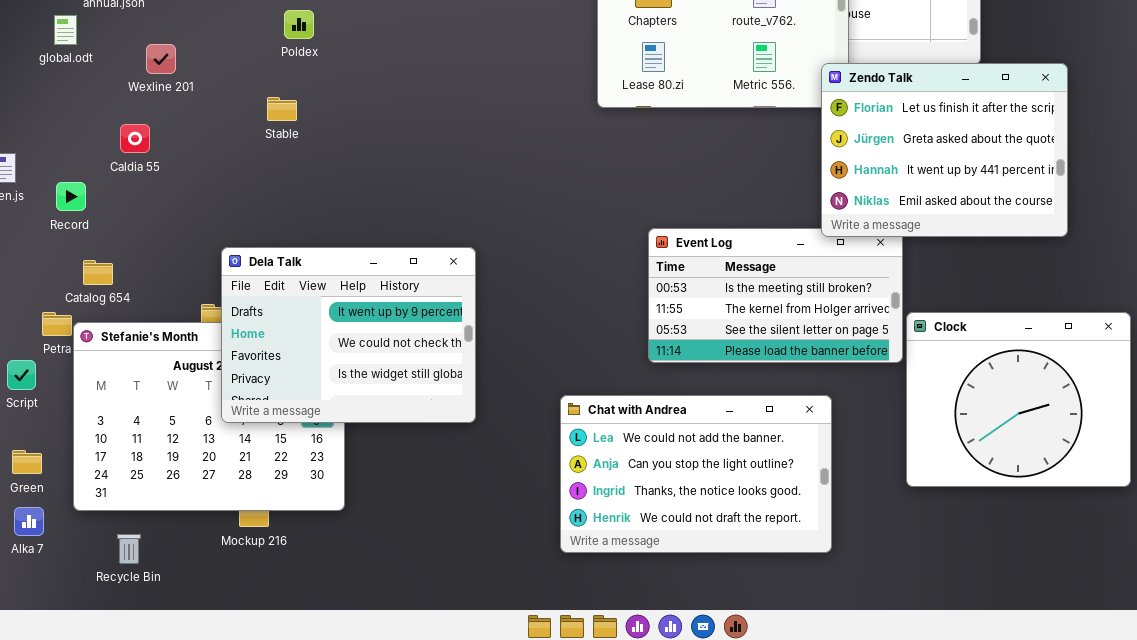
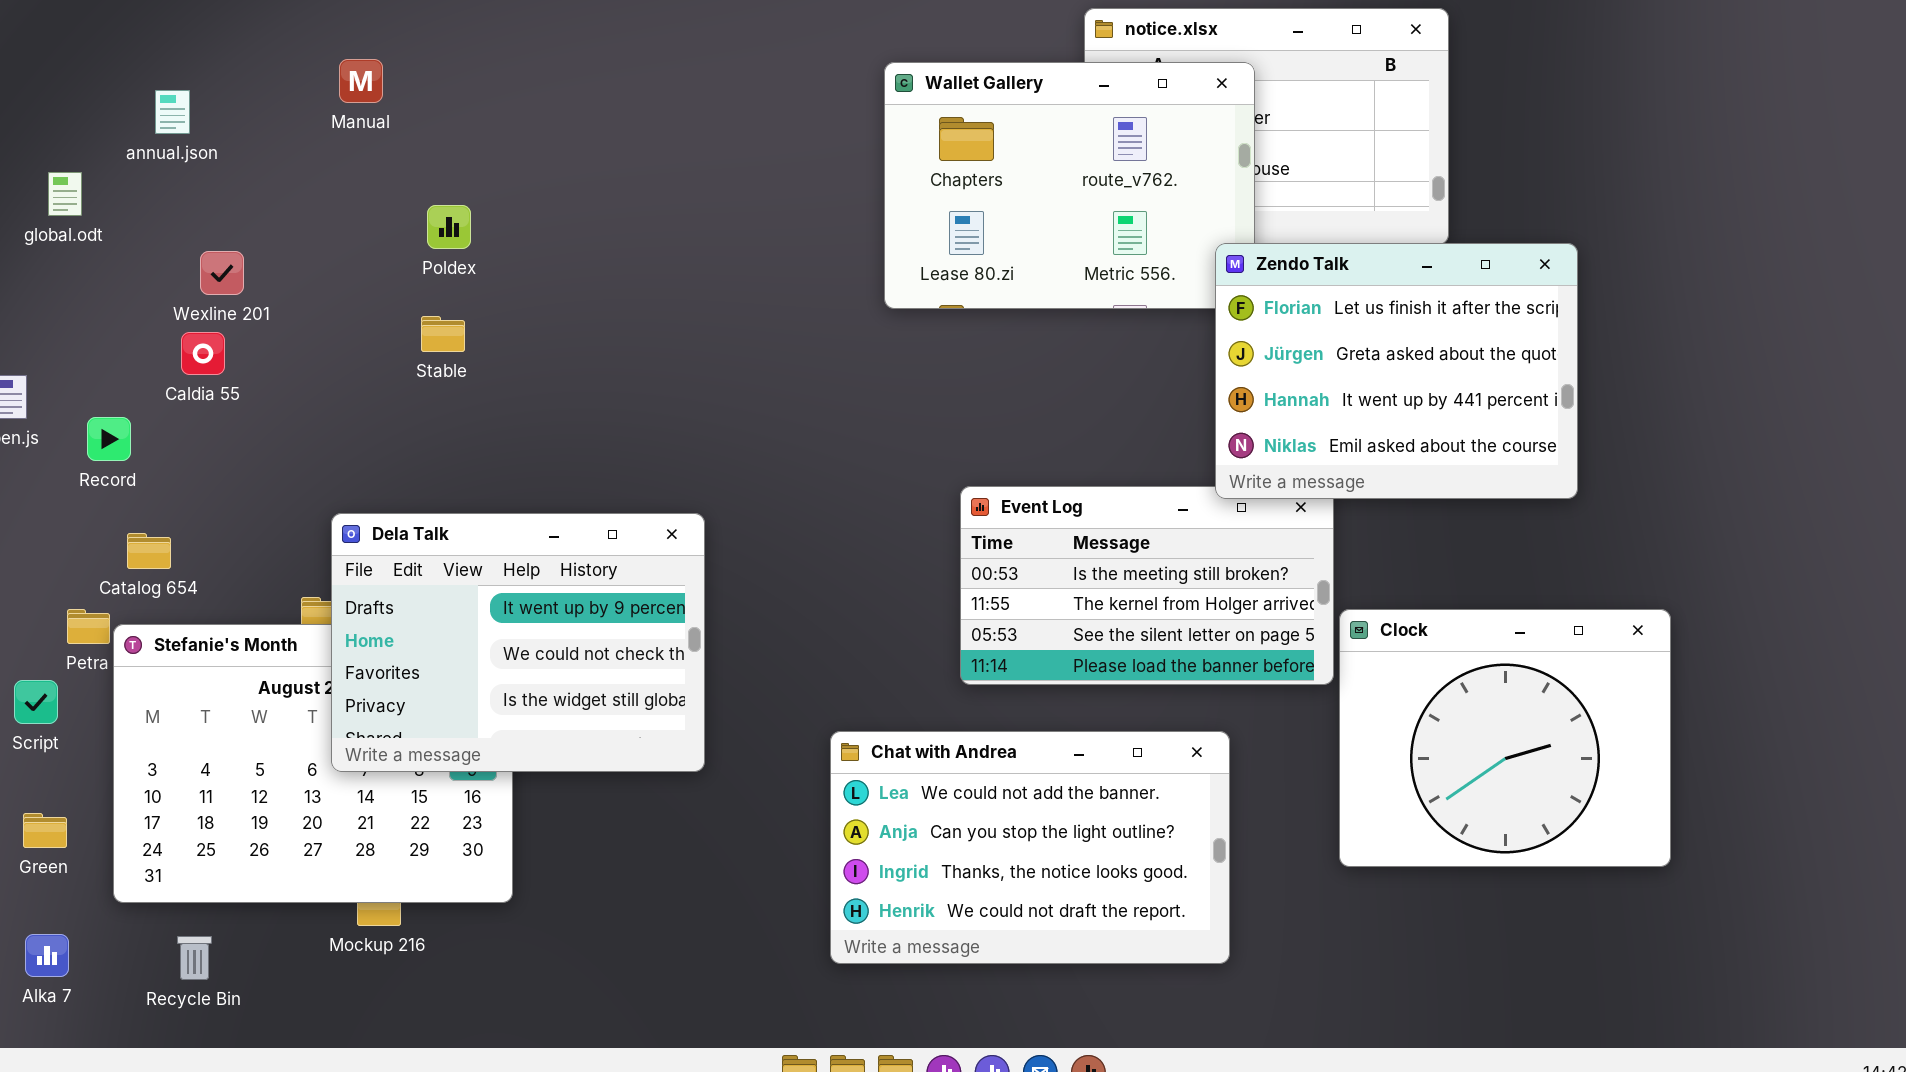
Poldex: [284,10,314,39] -> [427,205,471,249], moved
global.odt: [54,15,77,45] -> [48,172,82,216], moved
Wexline 201: [146,44,176,74] -> [200,251,244,295], moved
Stable: [267,97,297,121] -> [421,316,465,352], moved
Alka 7: [14,507,44,536] -> [25,934,69,977], moved

